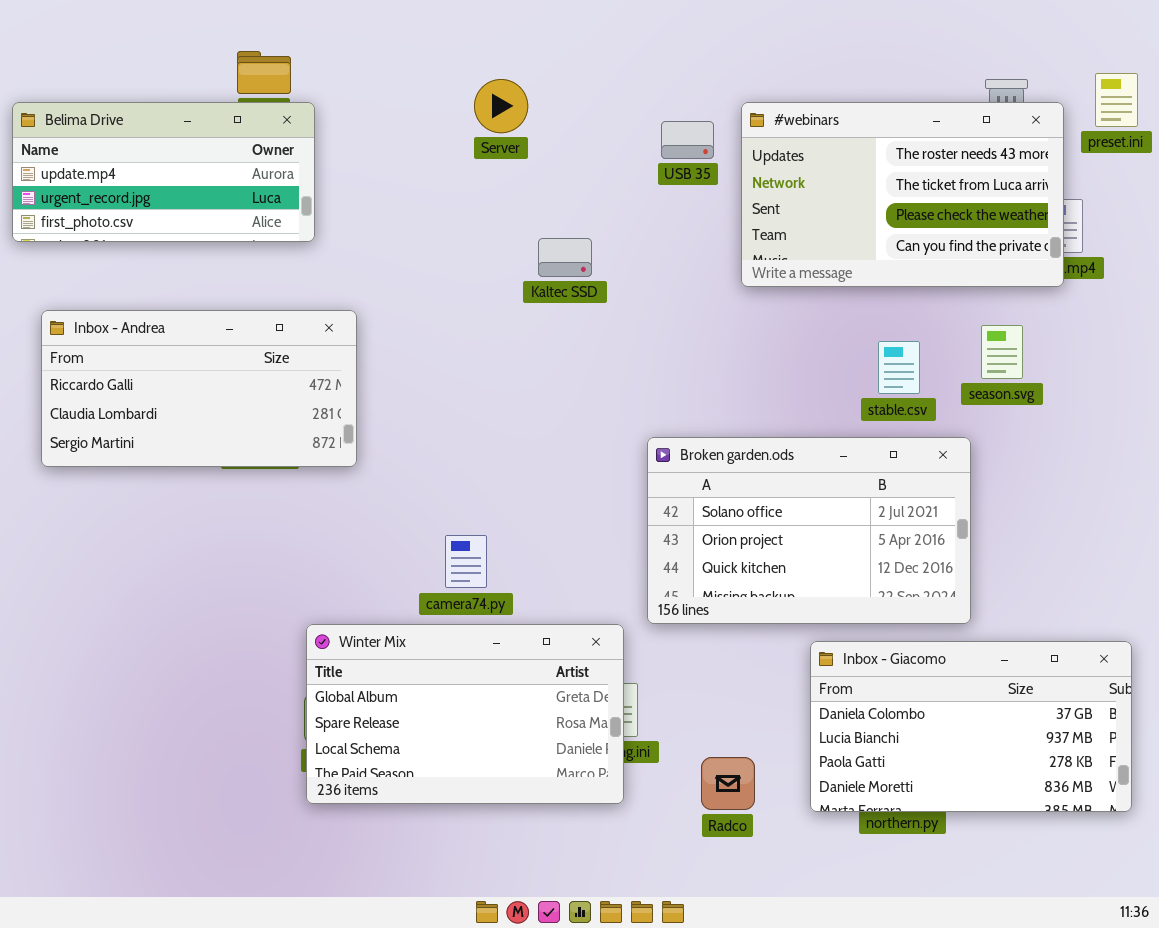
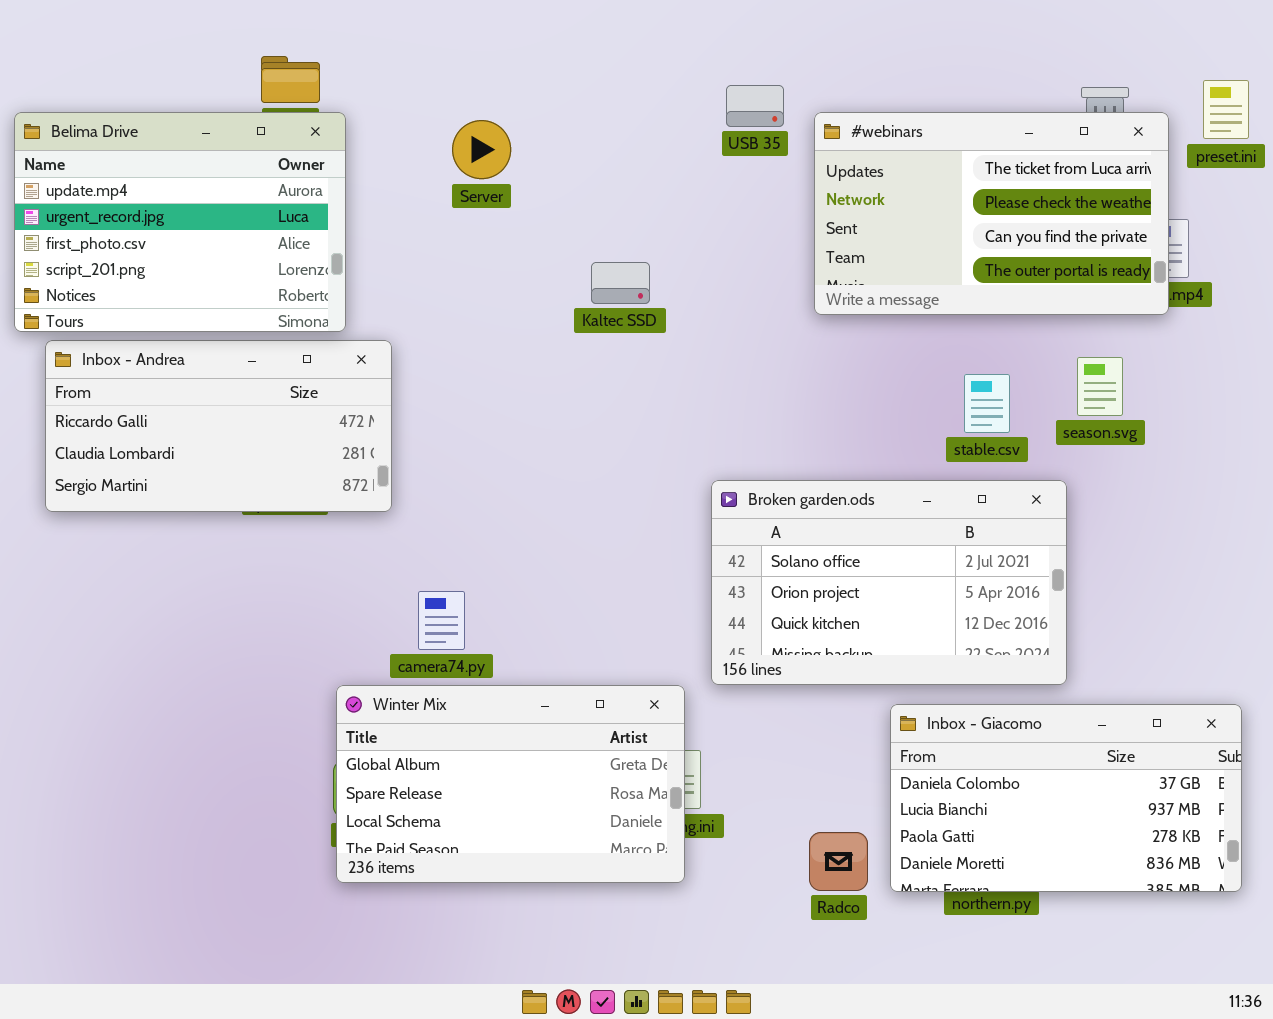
Server: [474,79,528,133] -> [452,120,511,179], moved
Belima Drive: [12,102,315,242] -> [14,112,346,332], resized
#webinars: [741,102,1064,287] -> [814,112,1169,315], scrolled down 1 row
USB 35: [661,121,714,159] -> [726,85,784,127], moved
camera74.py: [445,535,487,588] -> [418,591,465,650], moved
Radco: [701,757,755,810] -> [809,832,868,891], moved

